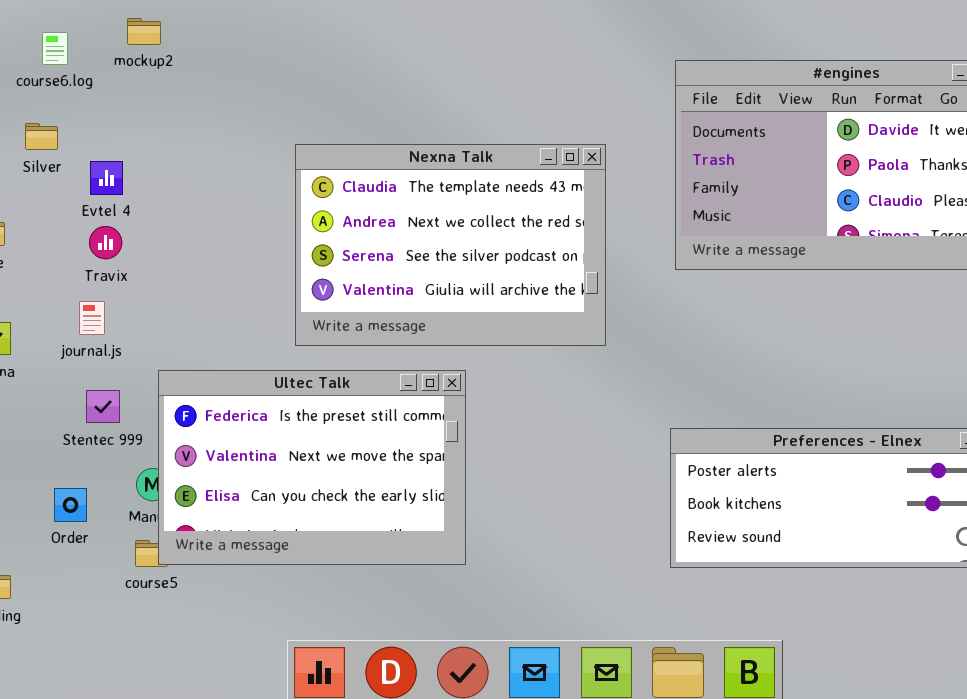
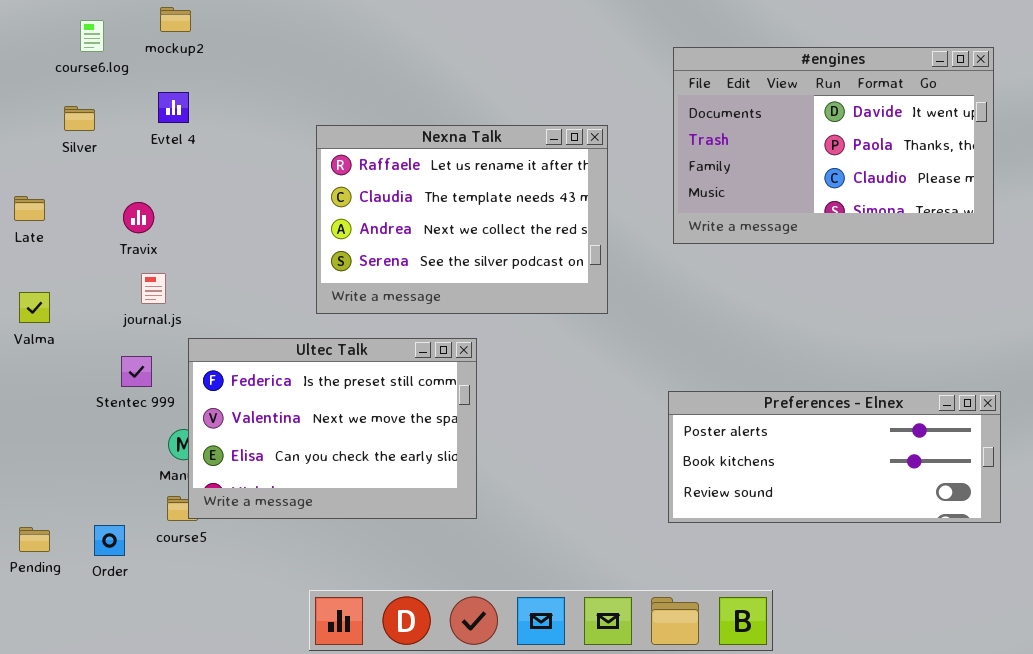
Nexna Talk: [295,144,606,346] -> [316,125,608,314], scrolled up 1 row
Evtel 4: [90,161,123,195] -> [158,92,189,123], moved
journal.js: [79,301,105,335] -> [141,273,166,304], moved
Order: [54,488,87,522] -> [94,525,125,556], moved

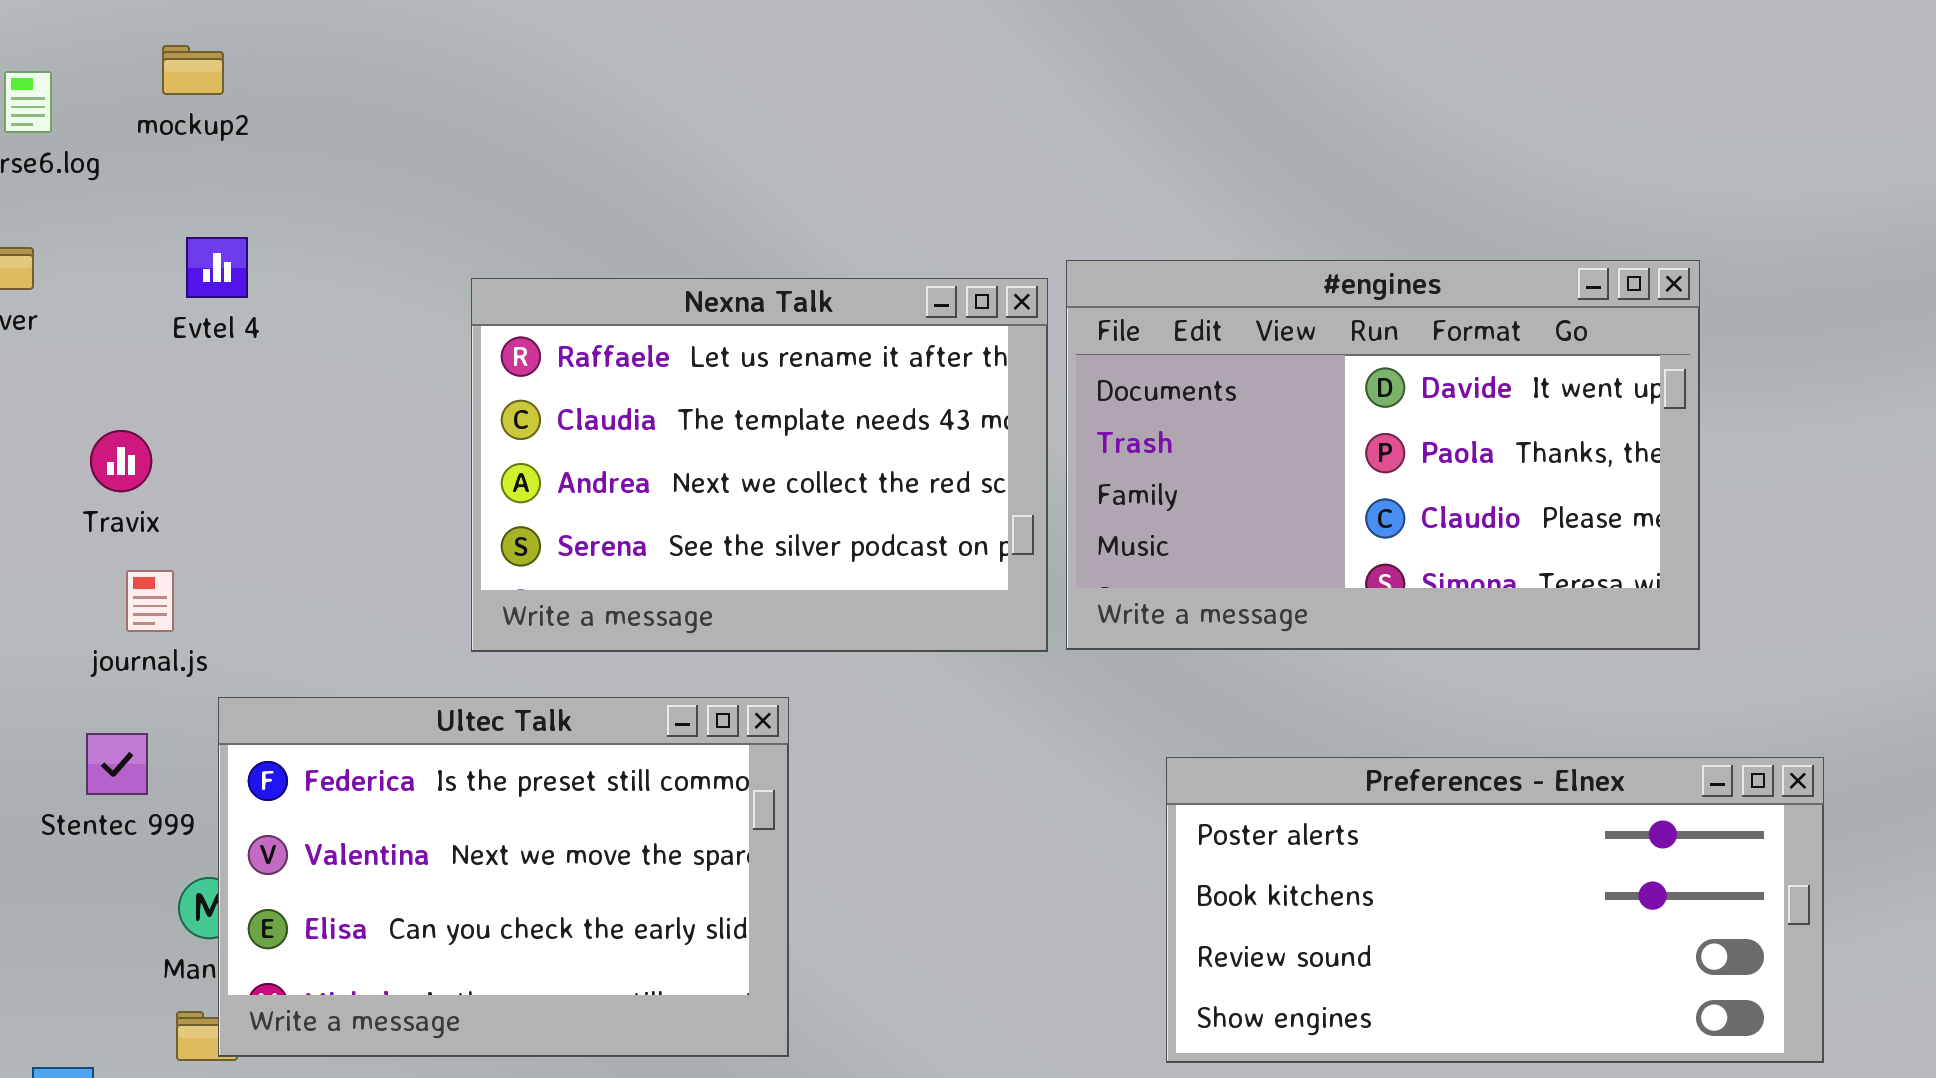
#engines: [673,47,994,244] -> [1066,260,1700,650], moved
Evtel 4: [158,92,189,123] -> [186,237,248,298], moved
Preferences - Elnex: [668,391,1001,523] -> [1166,757,1824,1063], resized

